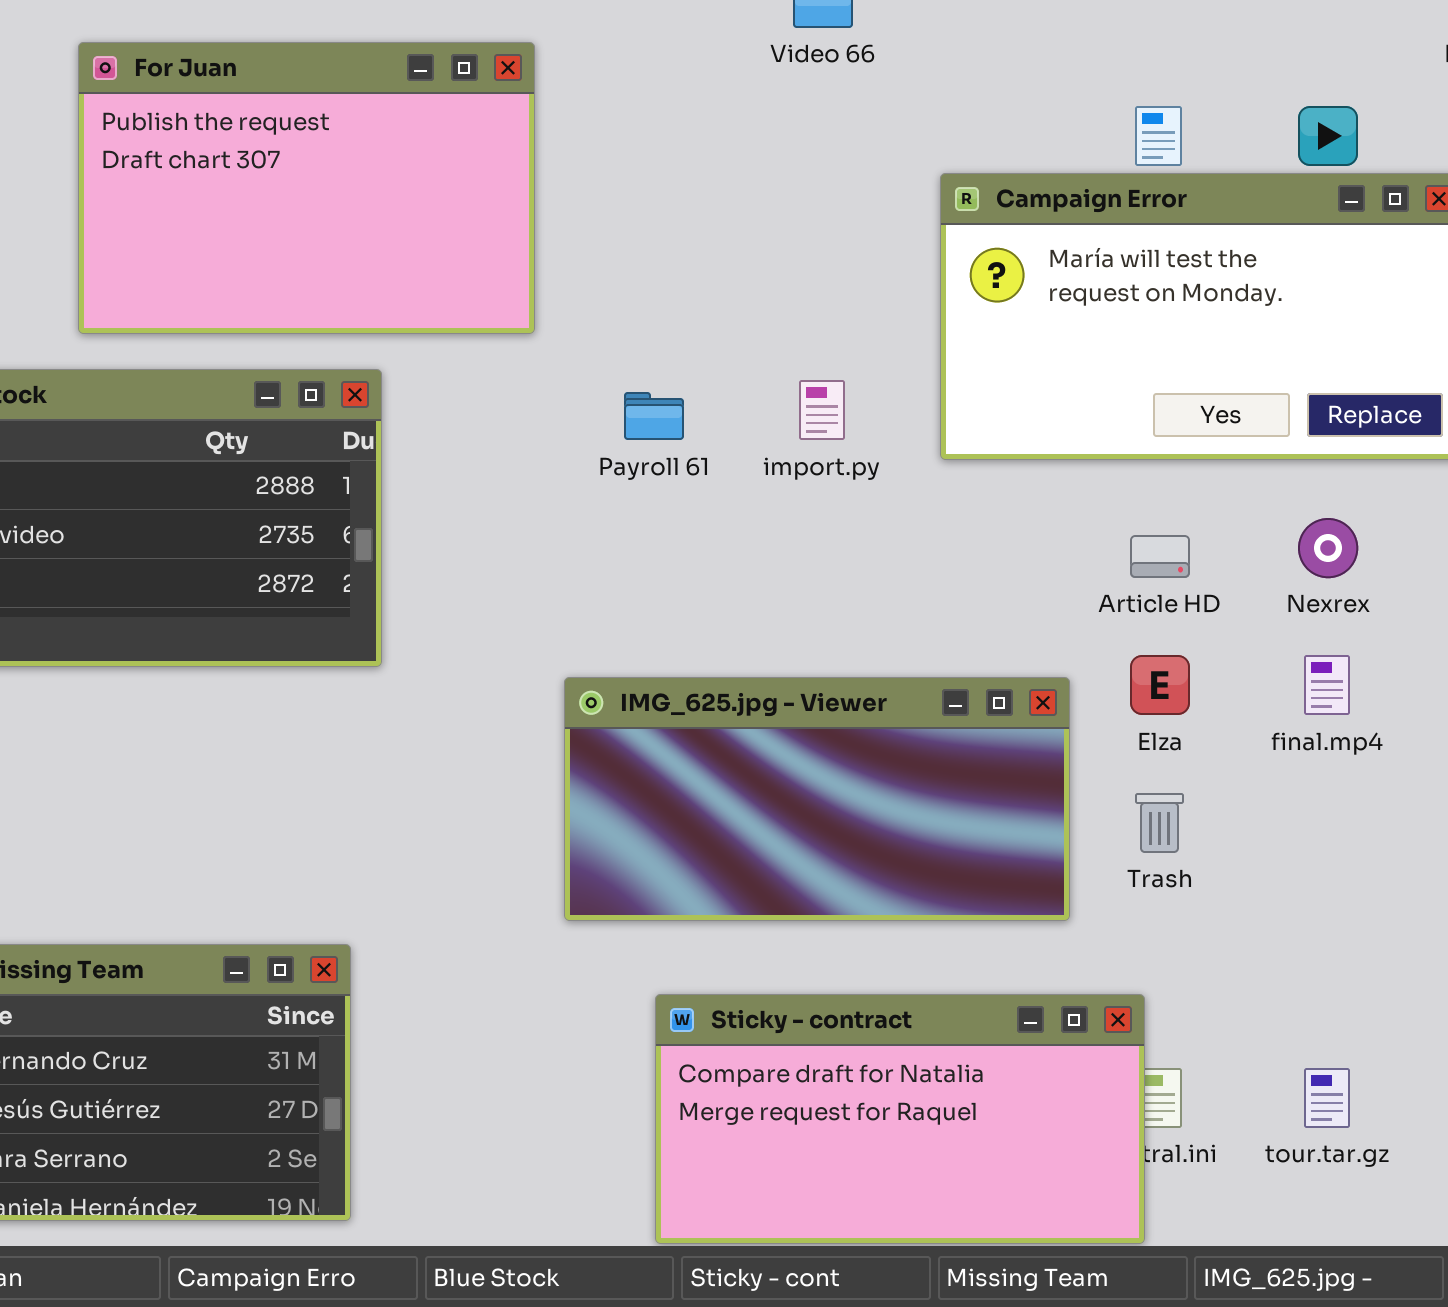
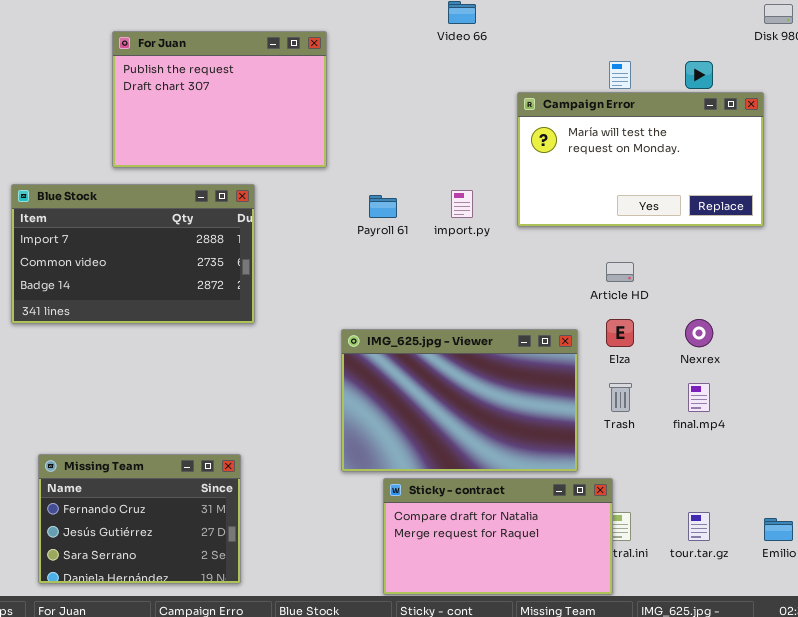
Nexrex: [1298,518,1358,578] -> [685,319,713,347], moved
final.mp4: [1304,655,1350,715] -> [688,383,710,412], moved
IMG_625.jpg - Viewer: [564,677,1070,921] -> [341,329,578,472], resized

